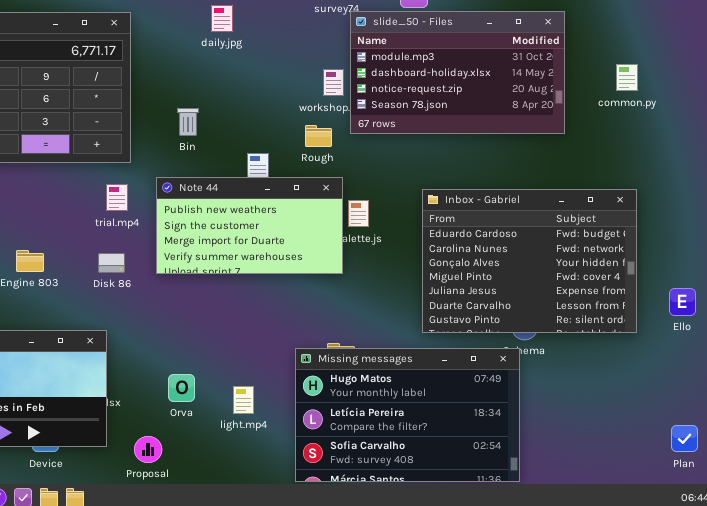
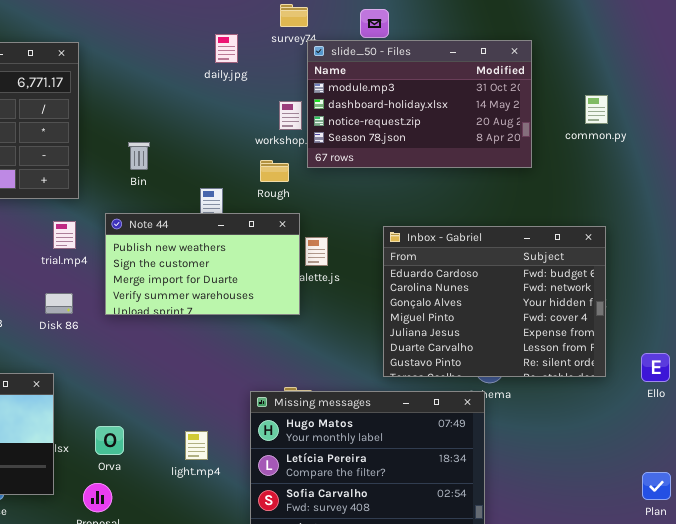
daily.jpg: [211,5,233,32] -> [215,34,238,63], moved
Ello: [669,288,696,316] -> [641,353,670,382], moved
Orva: [168,374,195,402] -> [95,426,124,455], moved

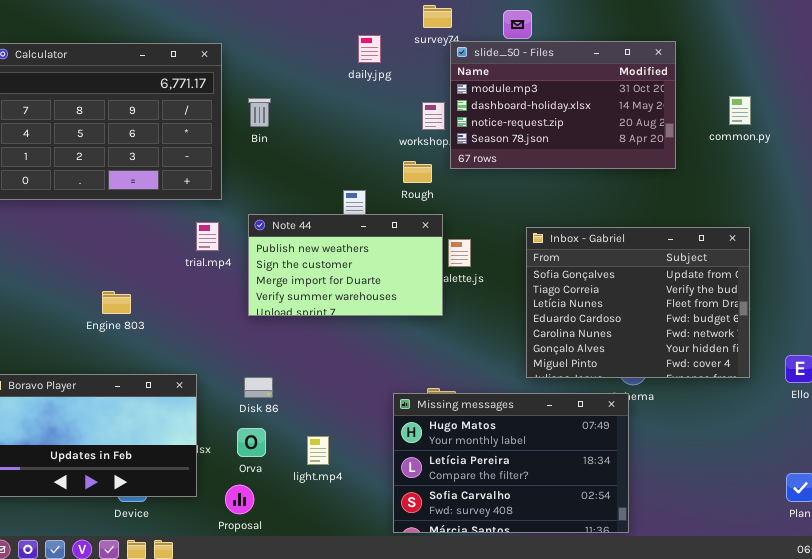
Bin: [128,142,150,170] -> [248,98,271,127], moved
Inbox - Gabriel: [383,226,606,377] -> [526,227,750,378], scrolled up 3 rows
Disk 86: [45,293,73,314] -> [244,377,273,398], moved
light.mp4: [185,431,208,460] -> [307,436,329,465], moved

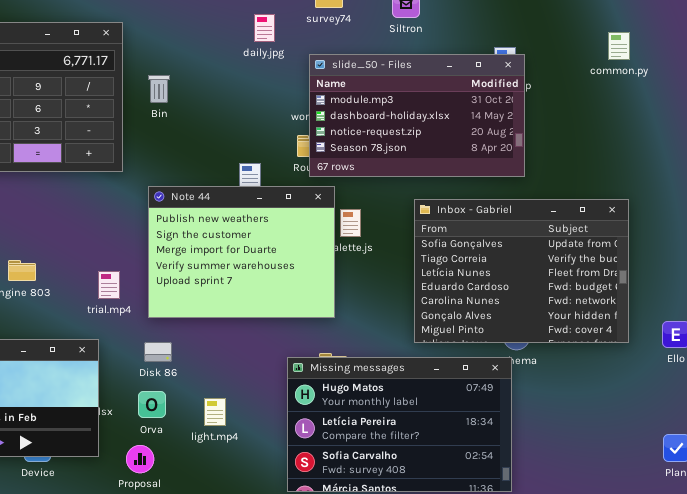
slide_50 - Files: [450,41,676,169] -> [309,54,525,177], moved
common.py: [729,96,751,125] -> [608,32,630,60], moved
Note 44: [248,214,443,316] -> [148,186,335,318], resized
trial.mp4: [196,222,219,251] -> [98,271,120,299], moved

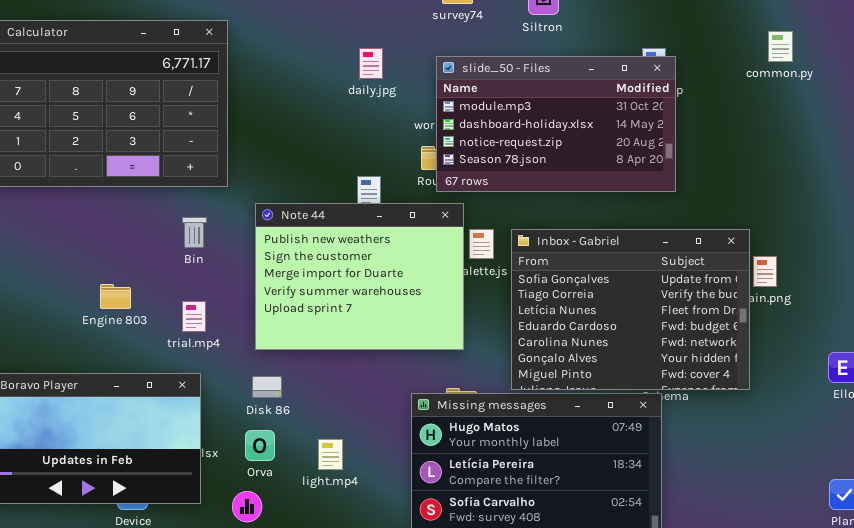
daily.jpg: [254,14,275,42] -> [359,48,383,79], moved
Bin: [148,75,170,103] -> [182,217,207,248], moved
Inbox - Gabriel: [414,199,629,343] -> [511,229,750,390], moved
trial.mp4: [98,271,120,299] -> [182,301,206,332], moved

